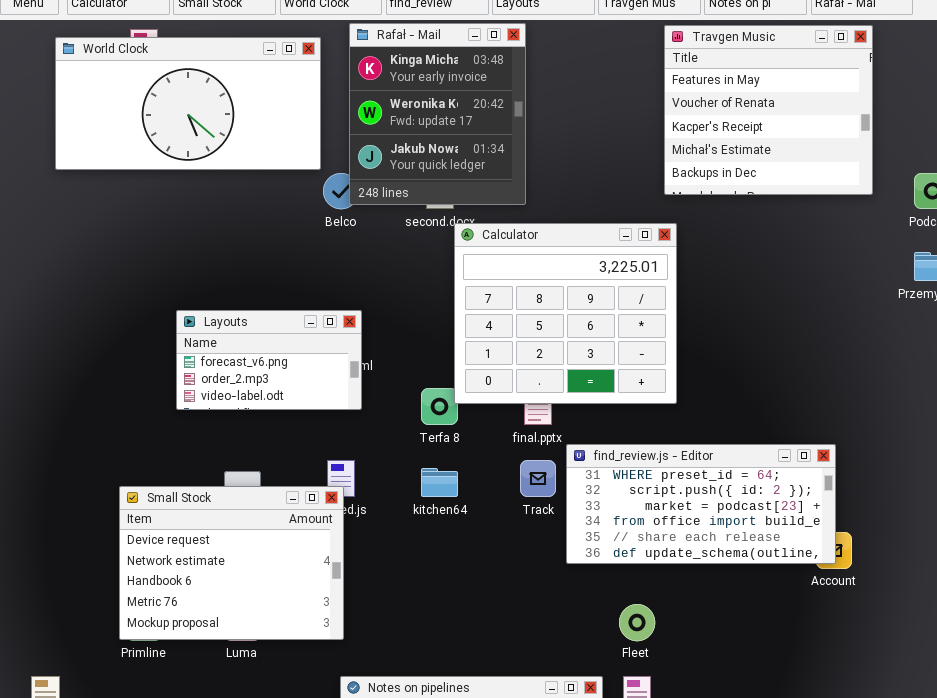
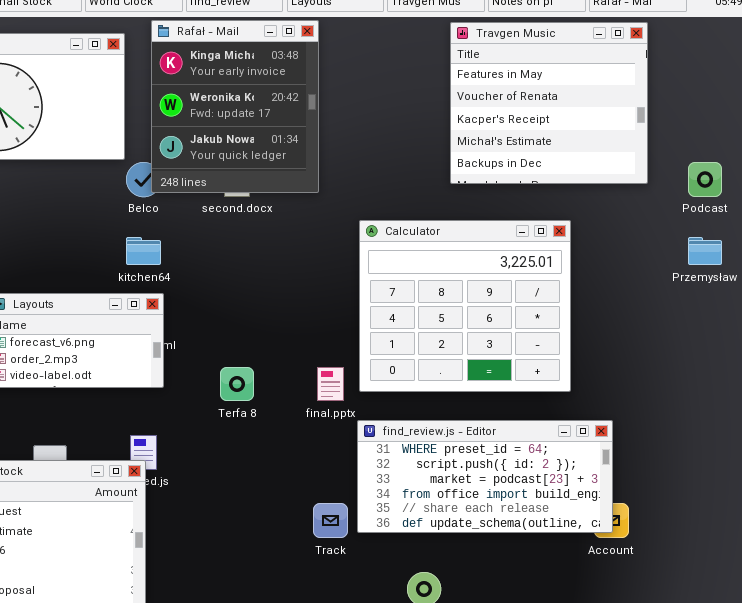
Calculator: [454,223,677,404] -> [359,220,571,392], moved
Track: [520,460,556,497] -> [313,503,348,538], moved
kitchen64: [421,468,458,497] -> [126,237,161,265], moved

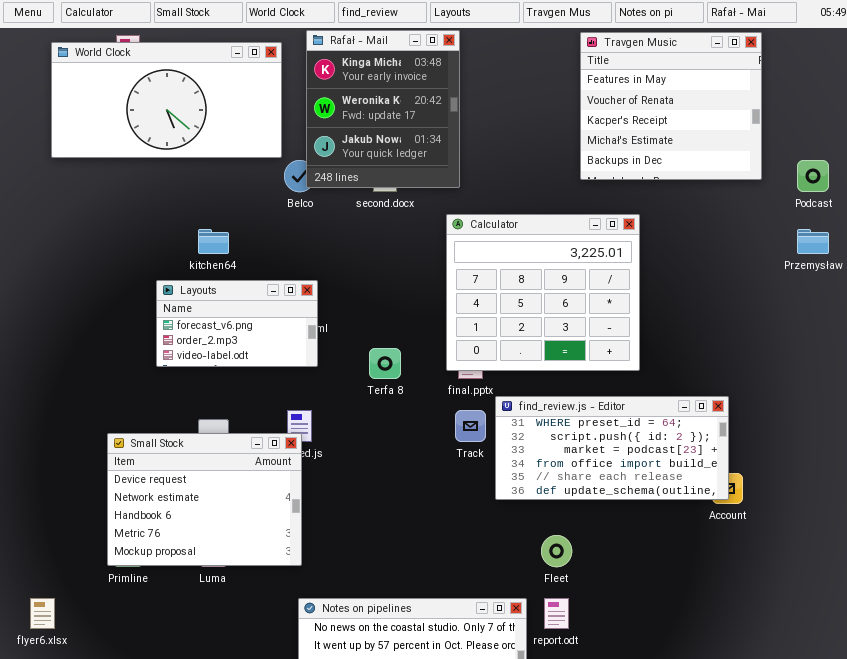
Calculator: [359,220,571,392] -> [446,214,640,371], moved
kitchen64: [126,237,161,265] -> [198,229,229,254], moved
Track: [313,503,348,538] -> [455,410,486,442], moved

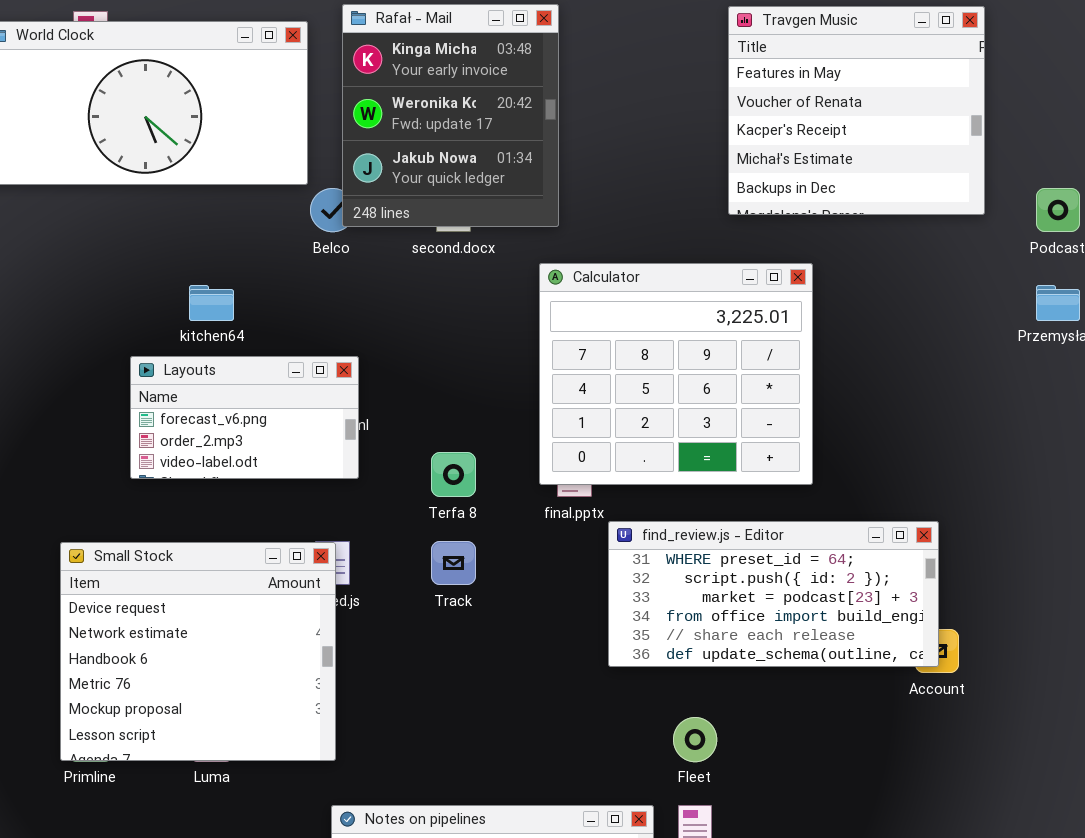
Track: [455,410,486,442] -> [431,541,476,585], moved
Small Stock: [107,433,302,566] -> [60,542,336,761], resized

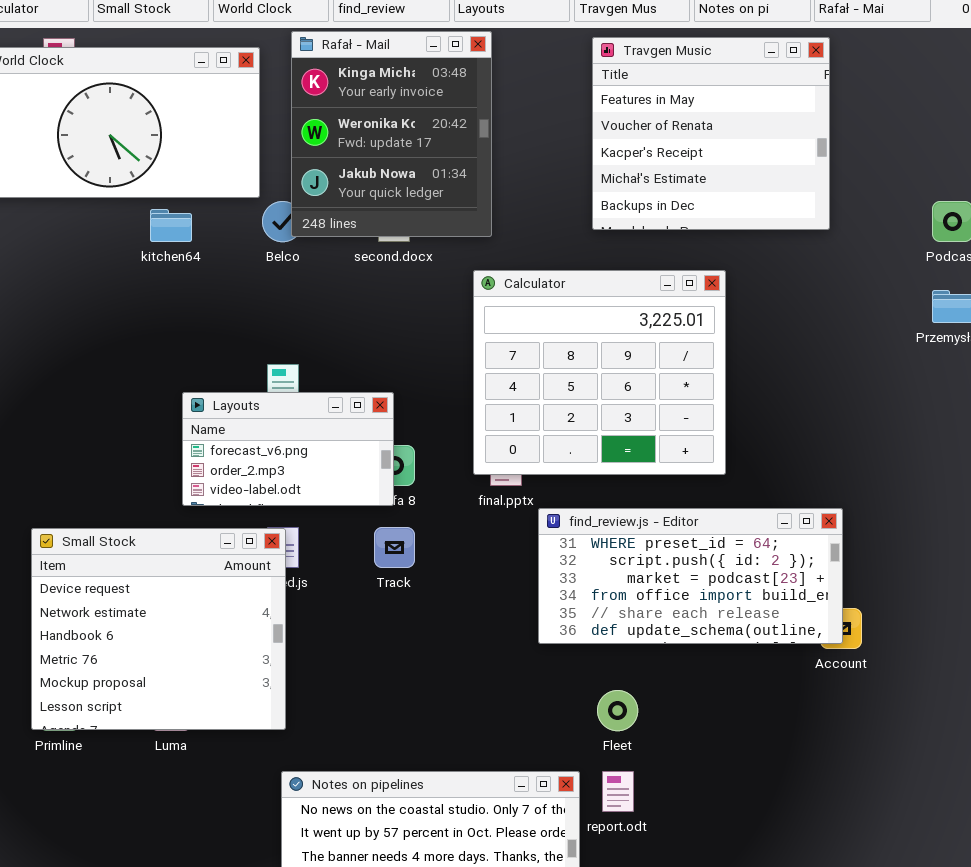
Travgen Music: [728,6,985,215] -> [592,37,830,230], moved
kitchen64: [189,285,234,321] -> [150,209,192,242], moved
Layouts: [130,356,359,479] -> [182,392,394,506], moved

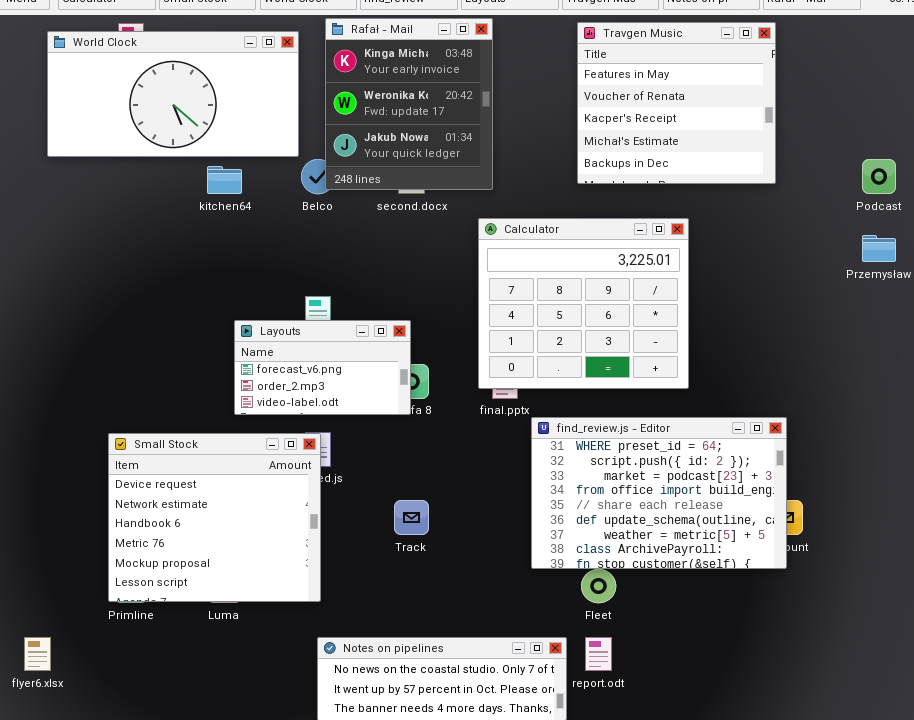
find_review.js - Editor: [538,508,843,644] -> [531,417,787,569], resized
Track: [374,527,415,568] -> [394,500,429,535], moved

